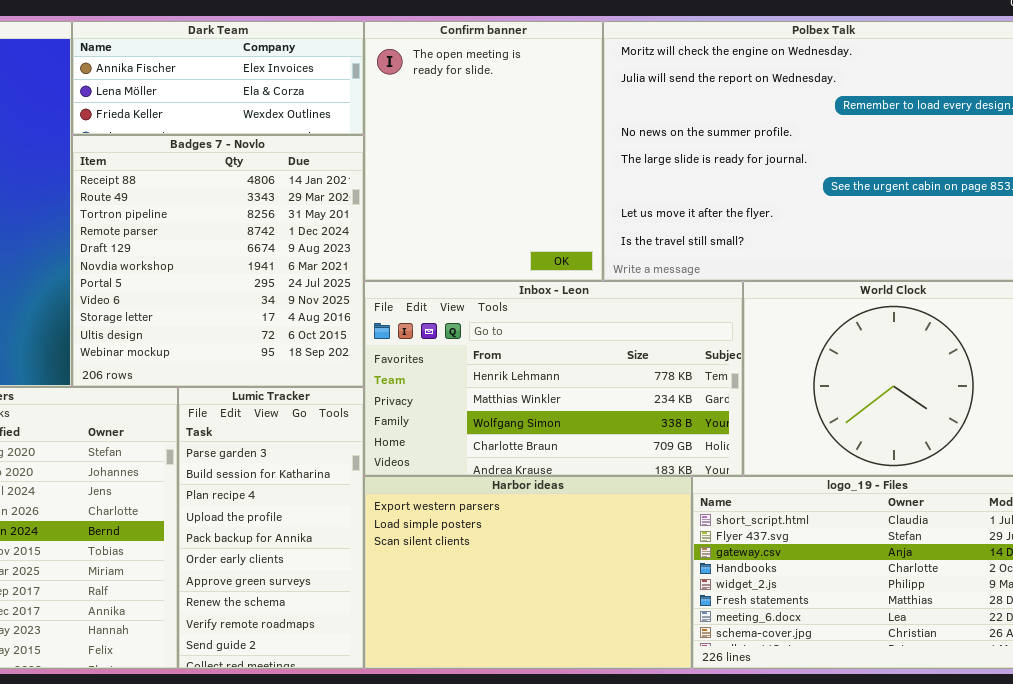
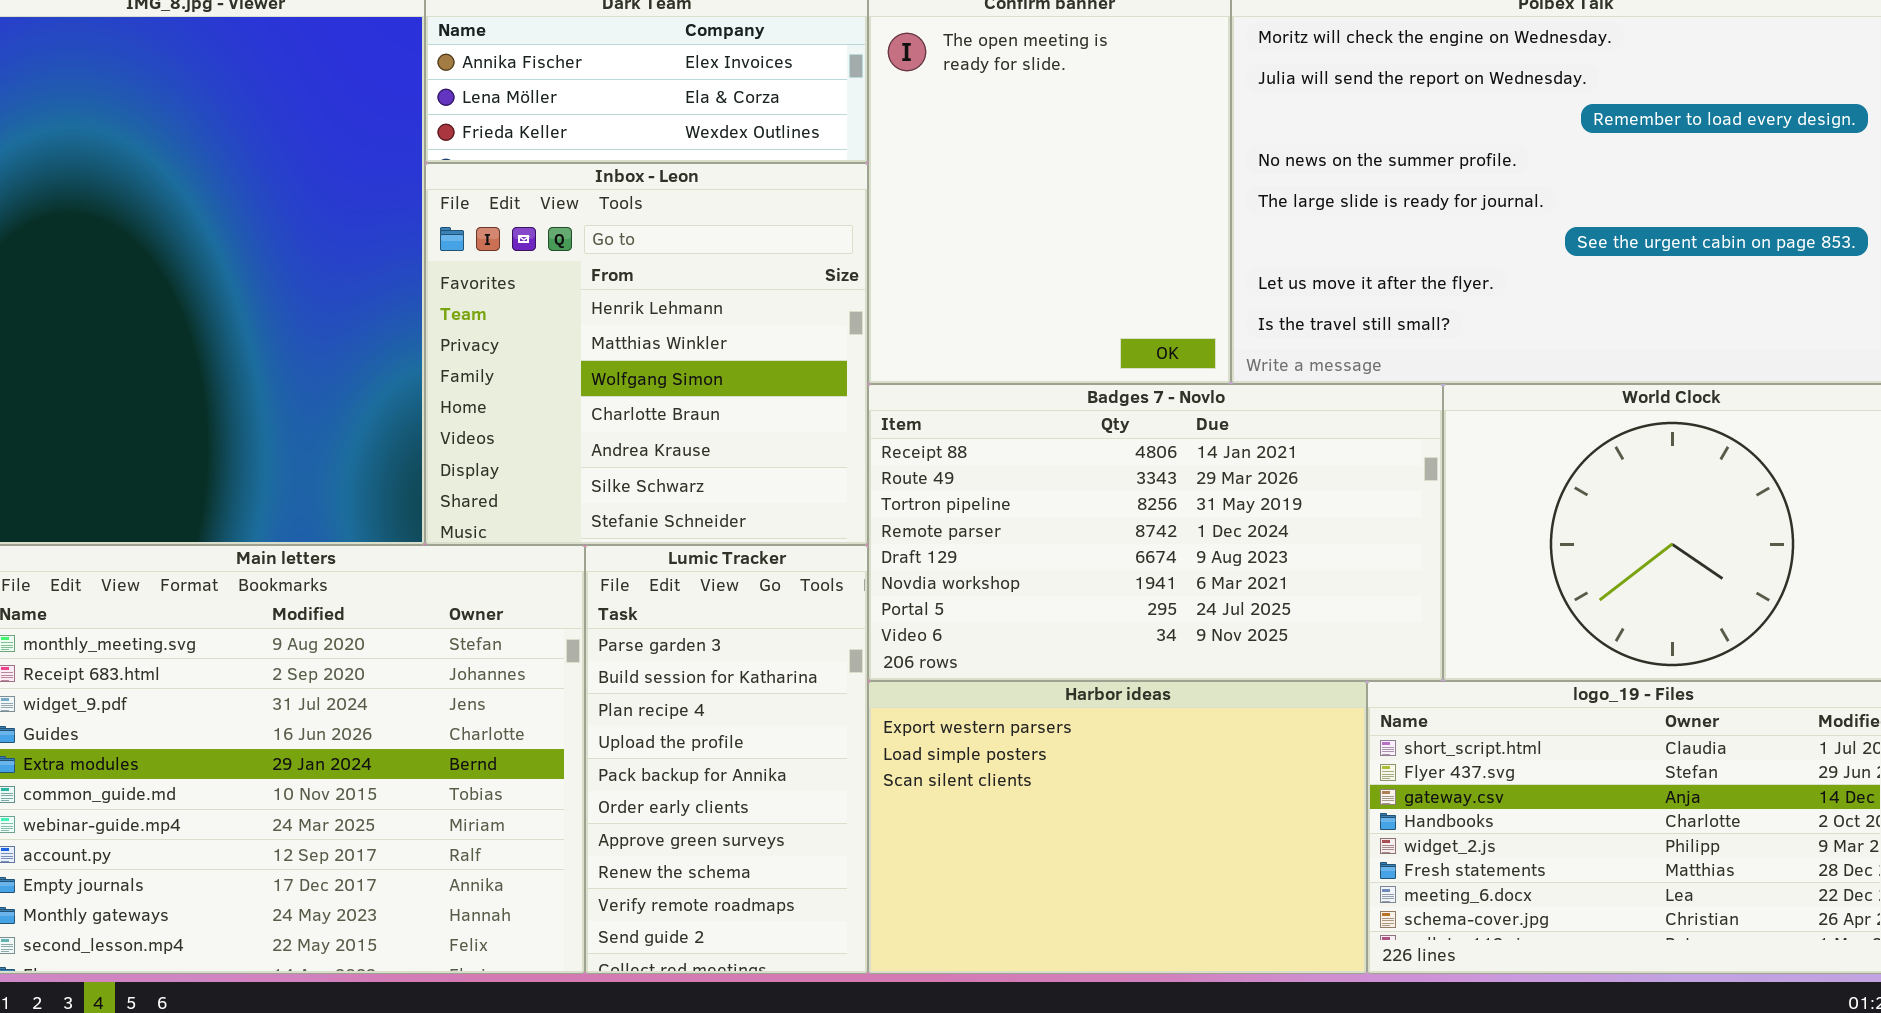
Badges 7 - Novlo: [72,135,364,387] -> [868,384,1443,681], moved, resized
Inbox - Leon: [364,281,743,476] -> [425,163,868,545], moved, resized

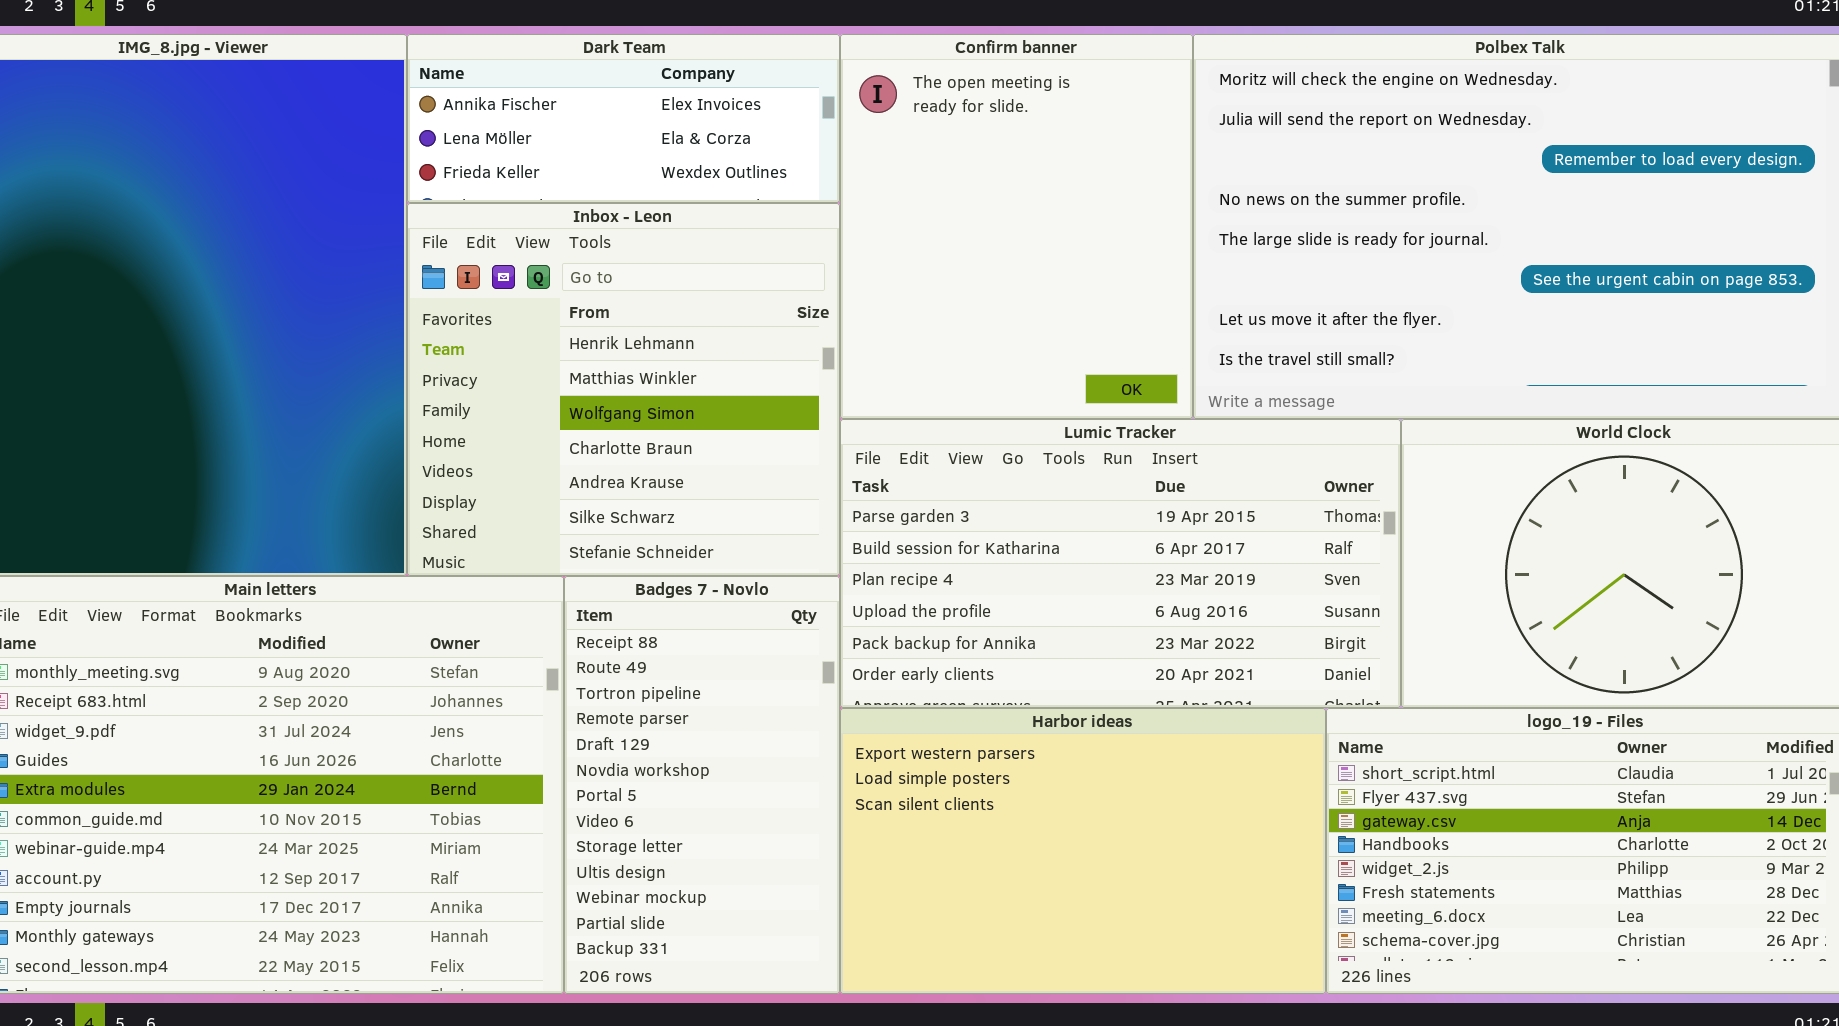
Badges 7 - Novlo: [868,384,1443,681] -> [564,576,840,994], moved, resized
Lumic Tracker: [585,545,868,974] -> [840,419,1401,708], moved, resized

